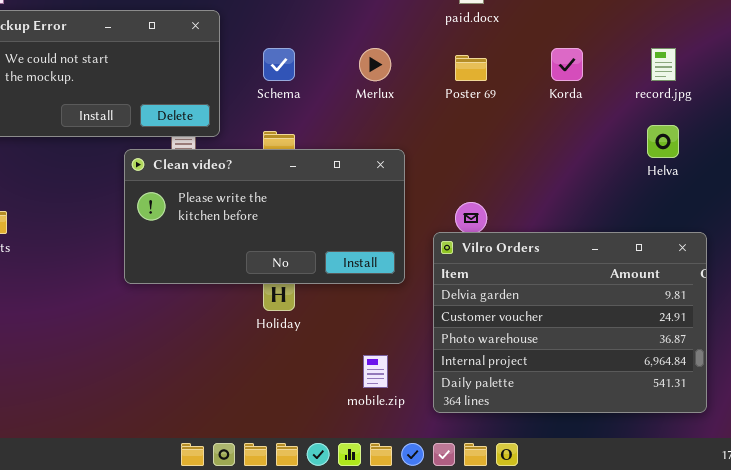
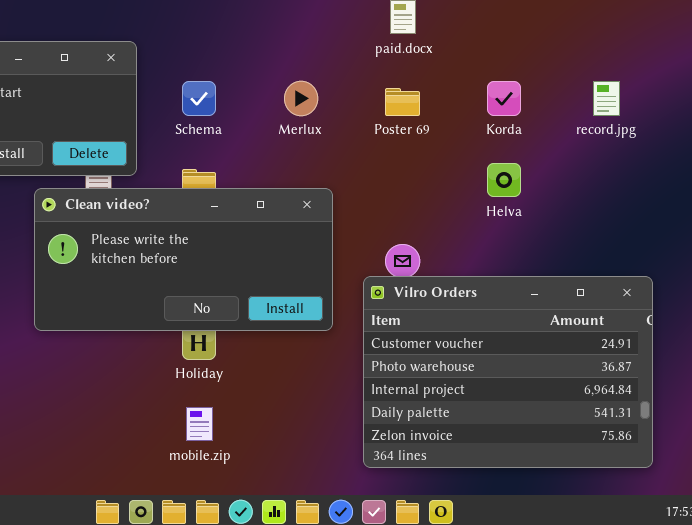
Helva: [647,125,679,158] -> [487,163,521,197], moved
Vilro Orders: [433,232,707,413] -> [363,276,653,468], scrolled down 1 row
mobile.zip: [363,355,388,388] -> [186,407,213,441], moved

